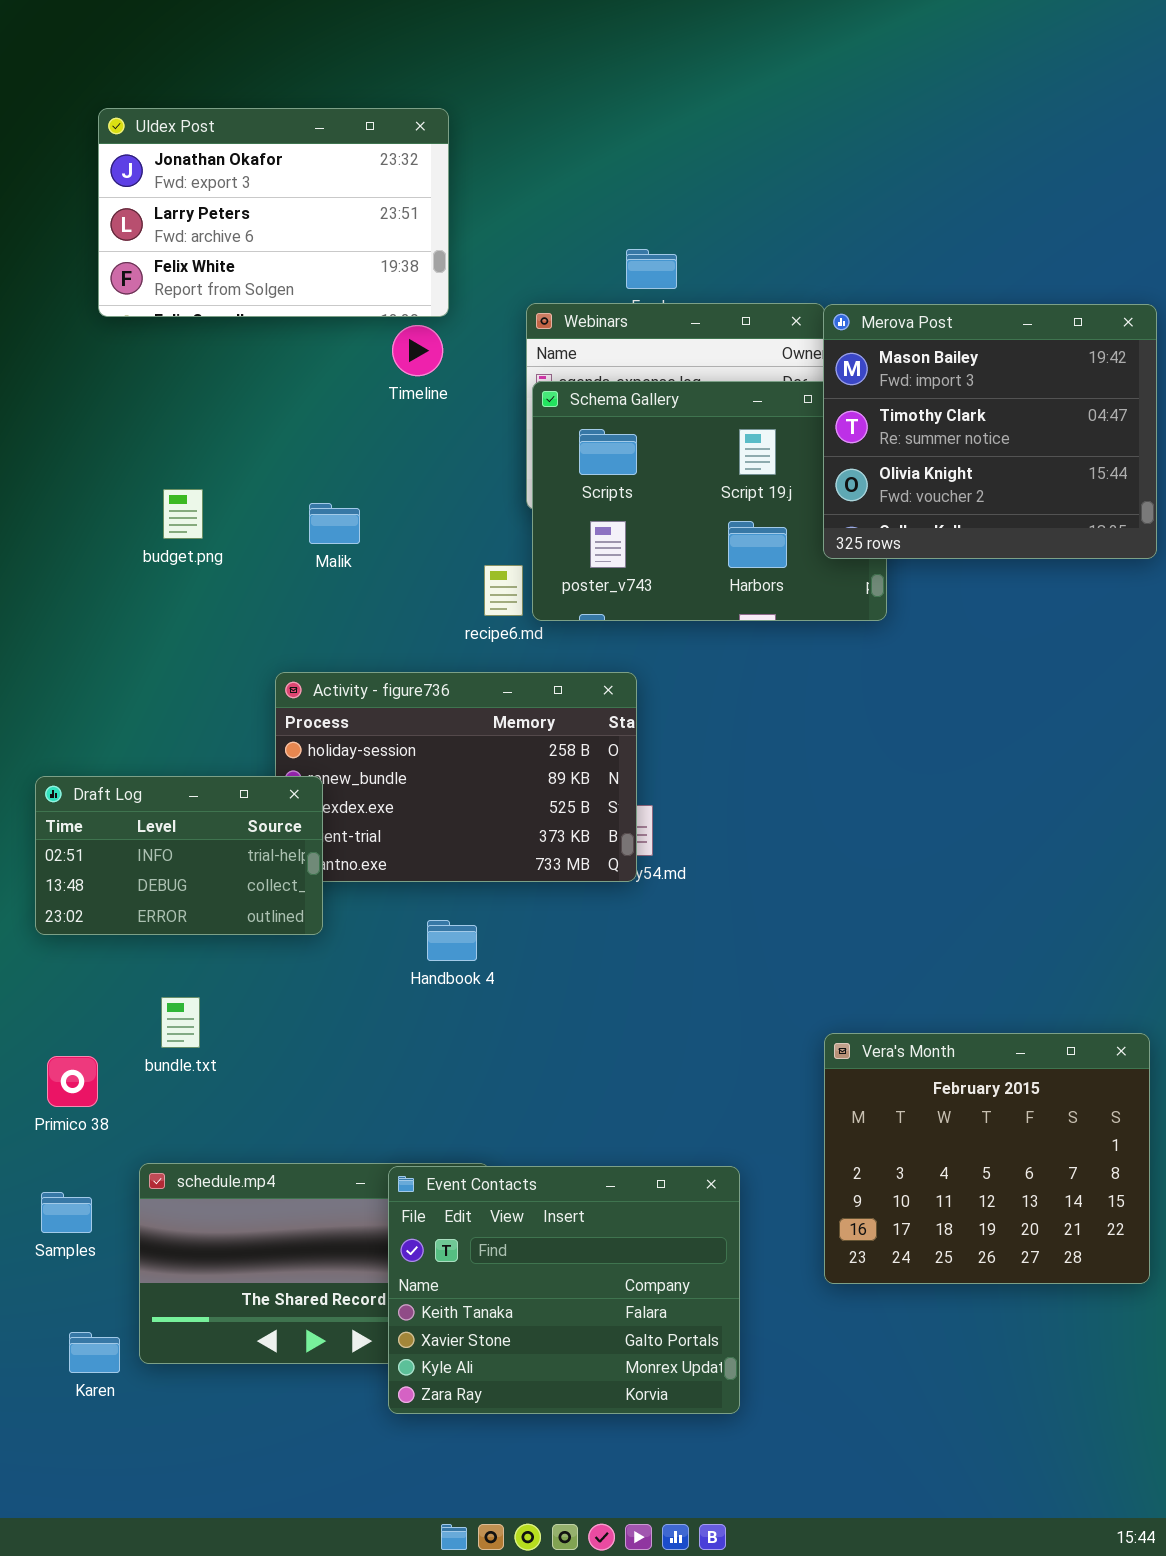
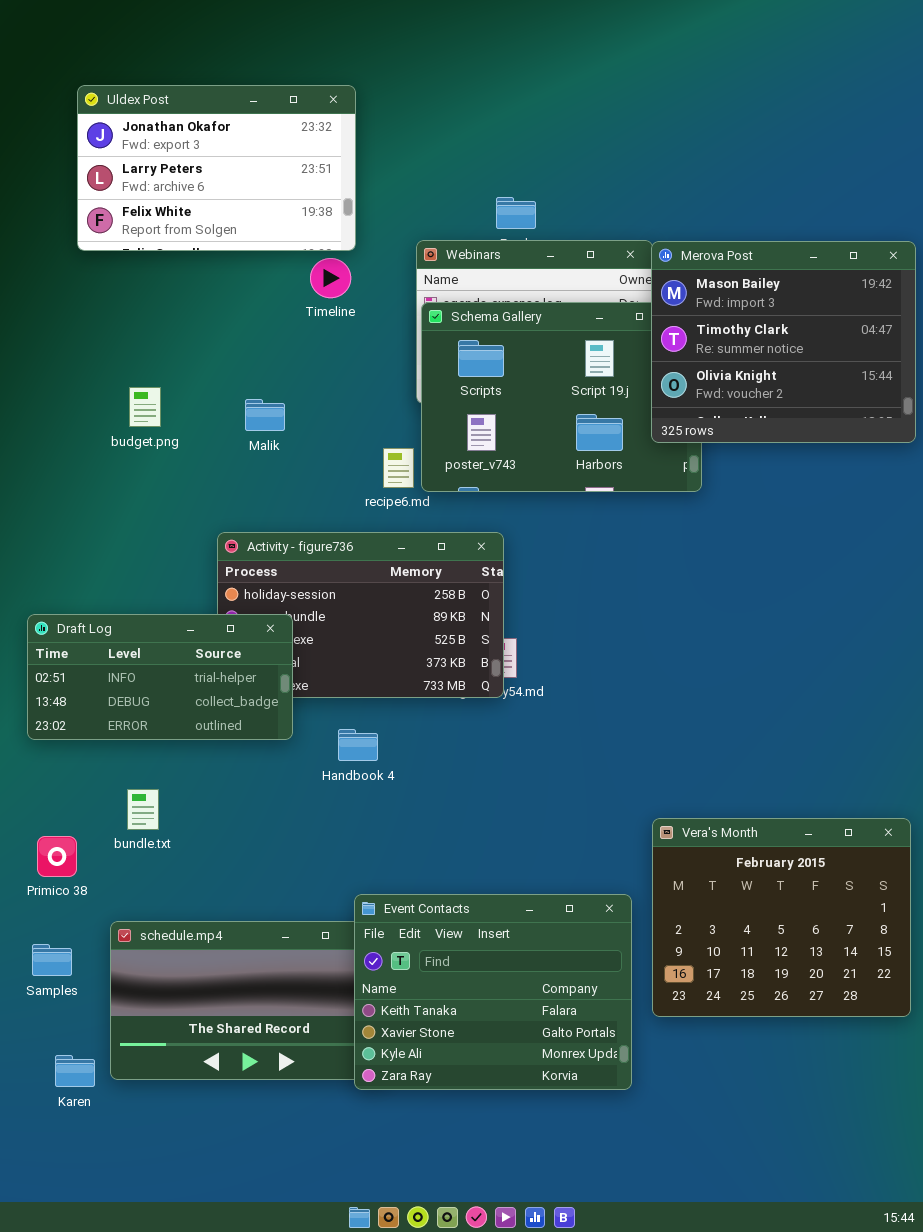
Draft Log: [35,776,323,935] -> [27,614,293,740], resized
Event Contacts: [388,1166,740,1414] -> [354,894,632,1090], moved

